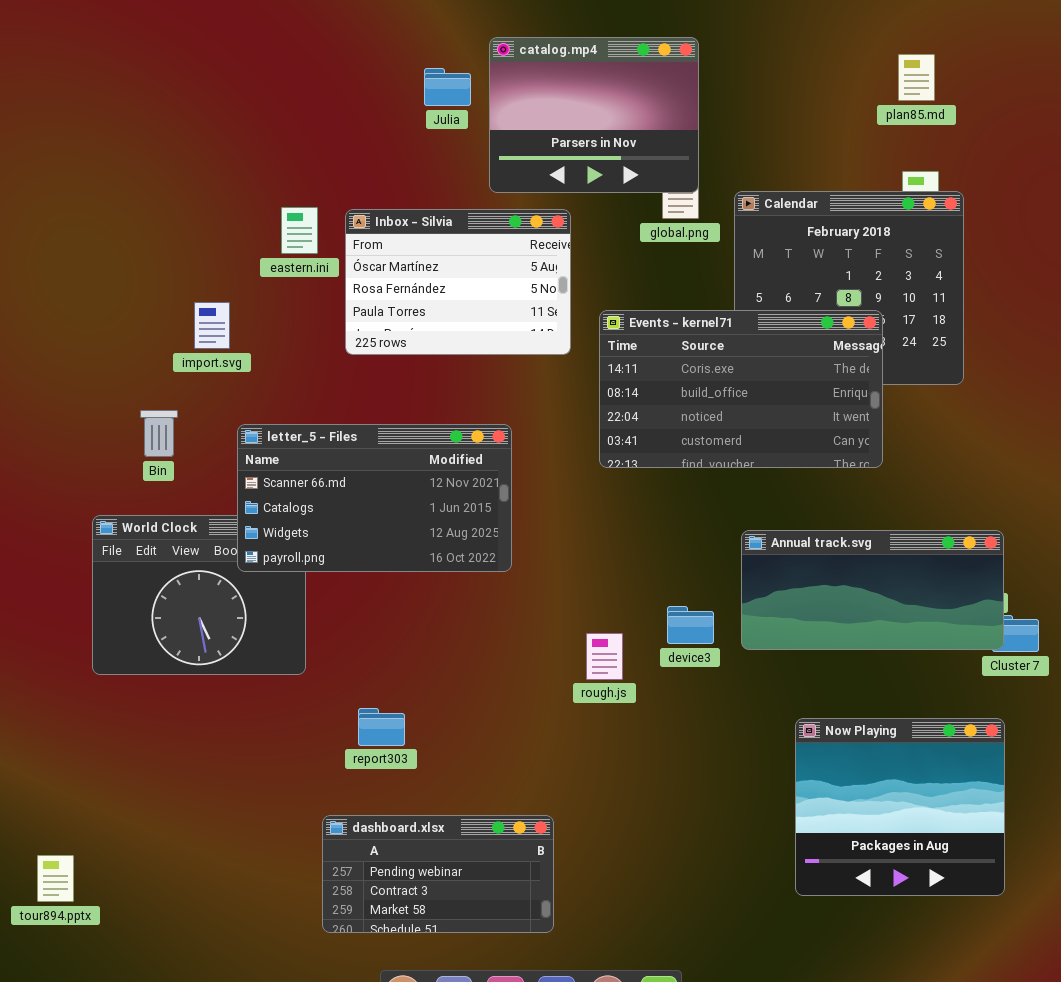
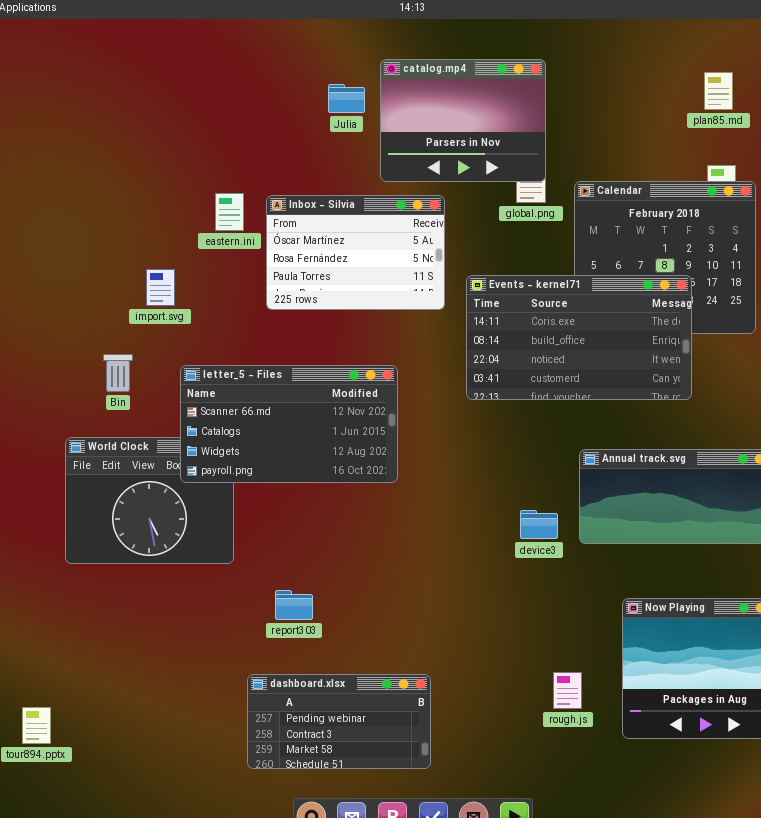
rough.js: [586,633,623,680] -> [553,672,582,709], moved

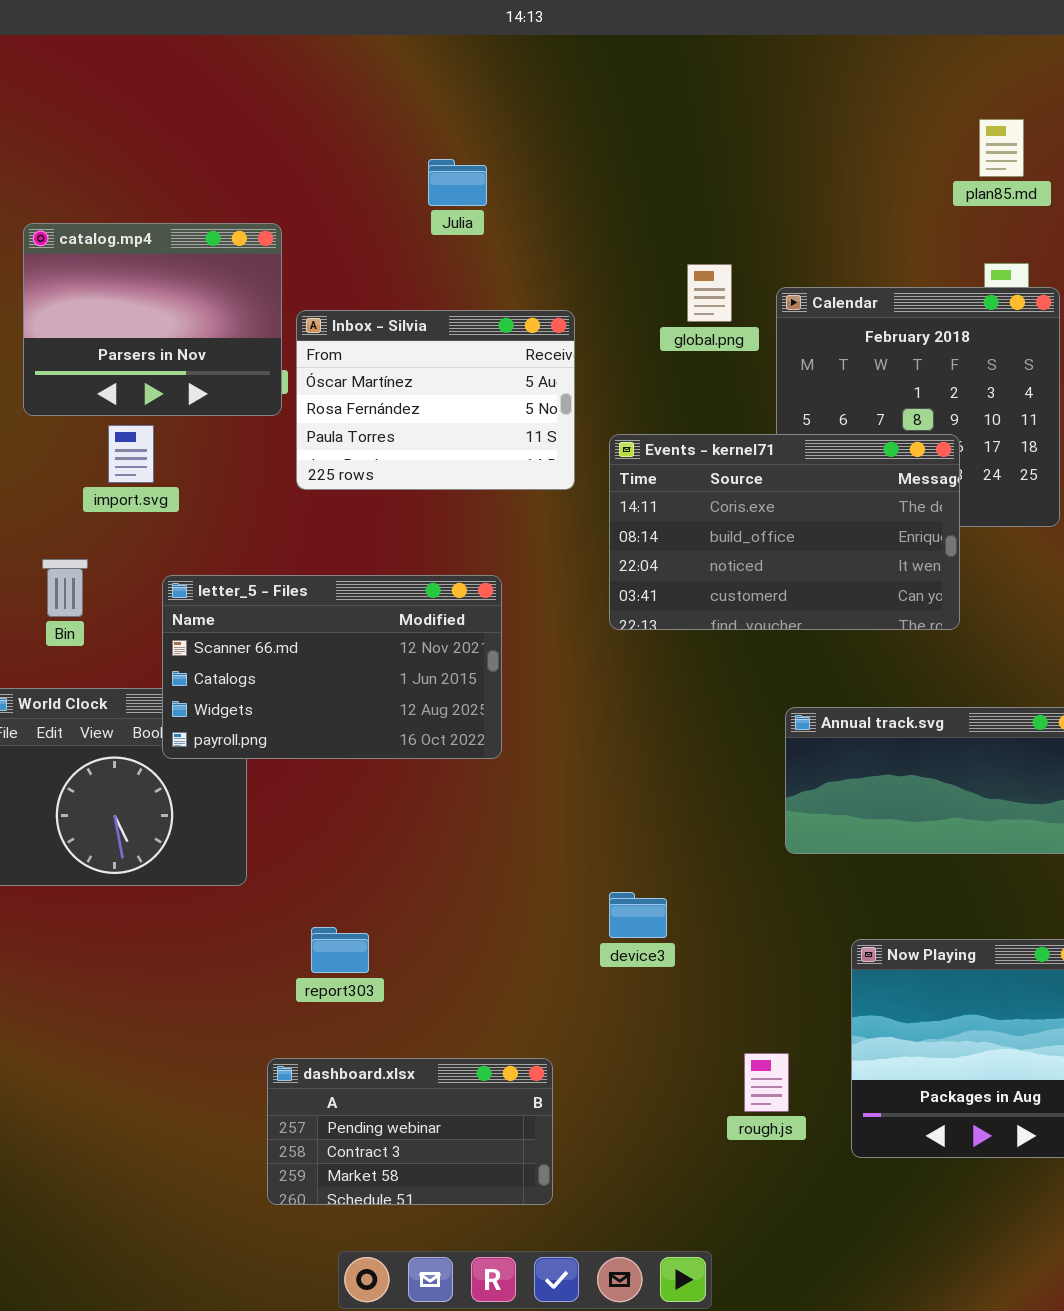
catalog.mp4: [380,59,546,182] -> [23,223,282,416], moved
Julia: [328,84,365,113] -> [428,159,487,206], moved
device3: [520,510,558,539] -> [609,892,667,938], moved

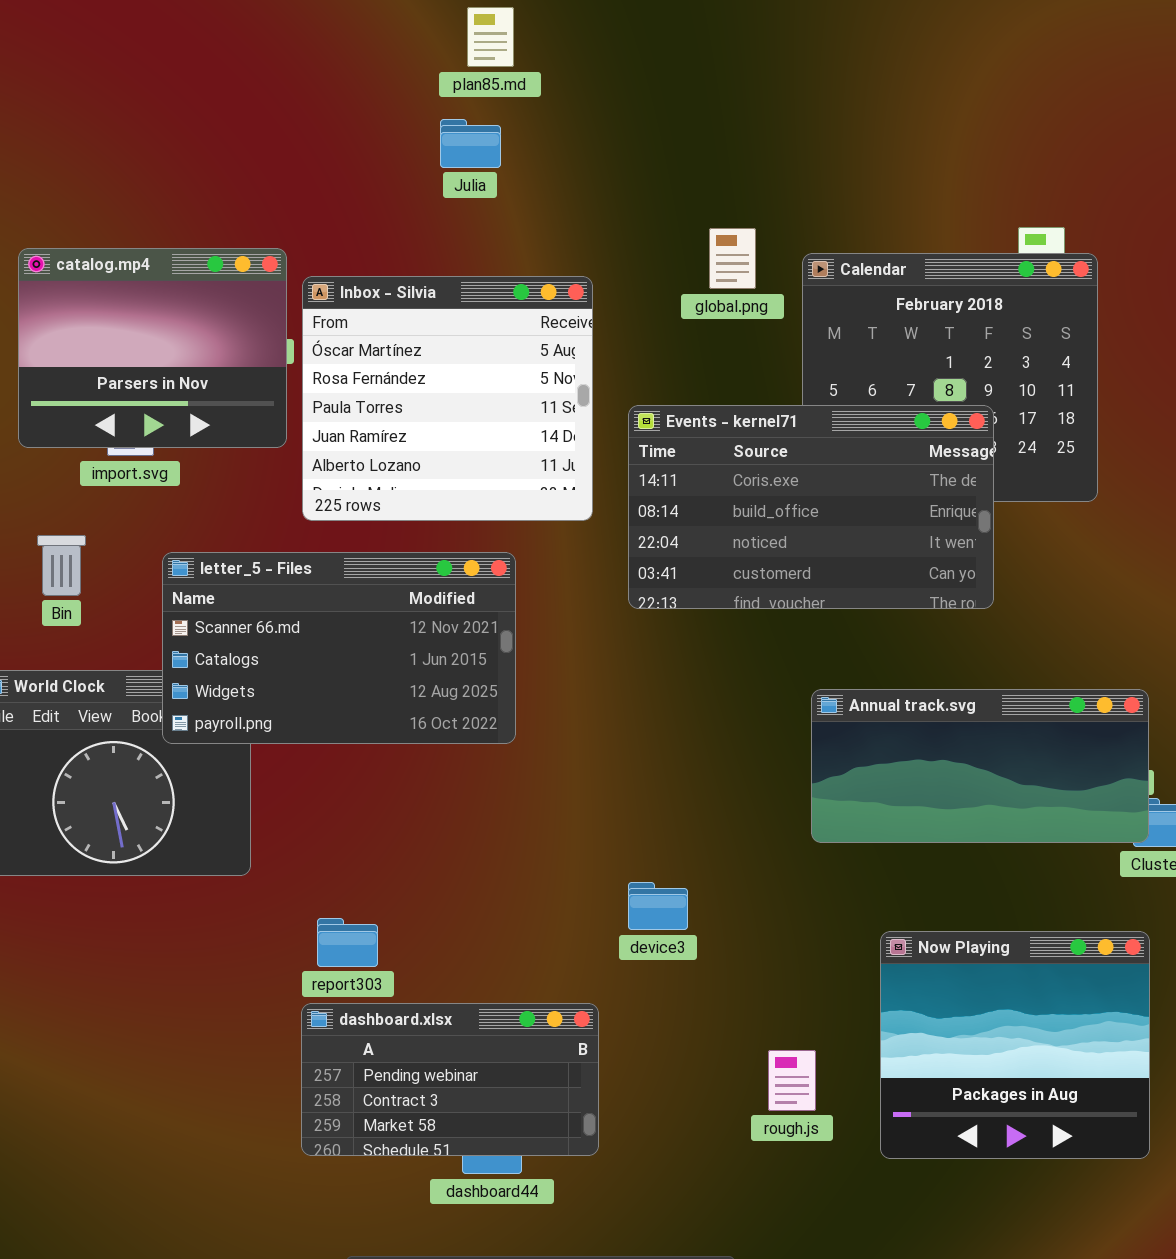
plan85.md: [979,119,1024,177] -> [467,7,514,67], moved
catalog.mp4: [23,223,282,416] -> [18,248,287,448], moved
Inbox - Silvia: [296,310,575,490] -> [302,276,593,521], resized
dashboard.xlsx: [267,1058,553,1205] -> [301,1003,599,1156], moved

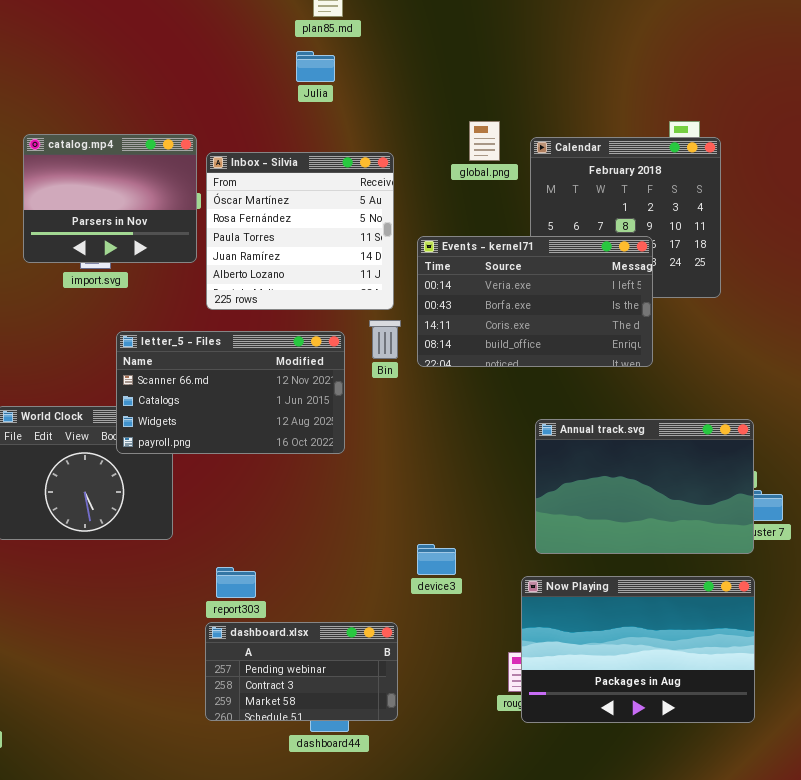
Events - kernel71: [628,405,994,609] -> [417,236,653,367], scrolled up 2 rows
Bin: [37,535,86,596] -> [369,320,401,359], moved
Annual track.svg: [811,689,1149,843] -> [535,419,754,554], resized
Now Playing: [880,931,1150,1159] -> [521,576,755,723], resized

